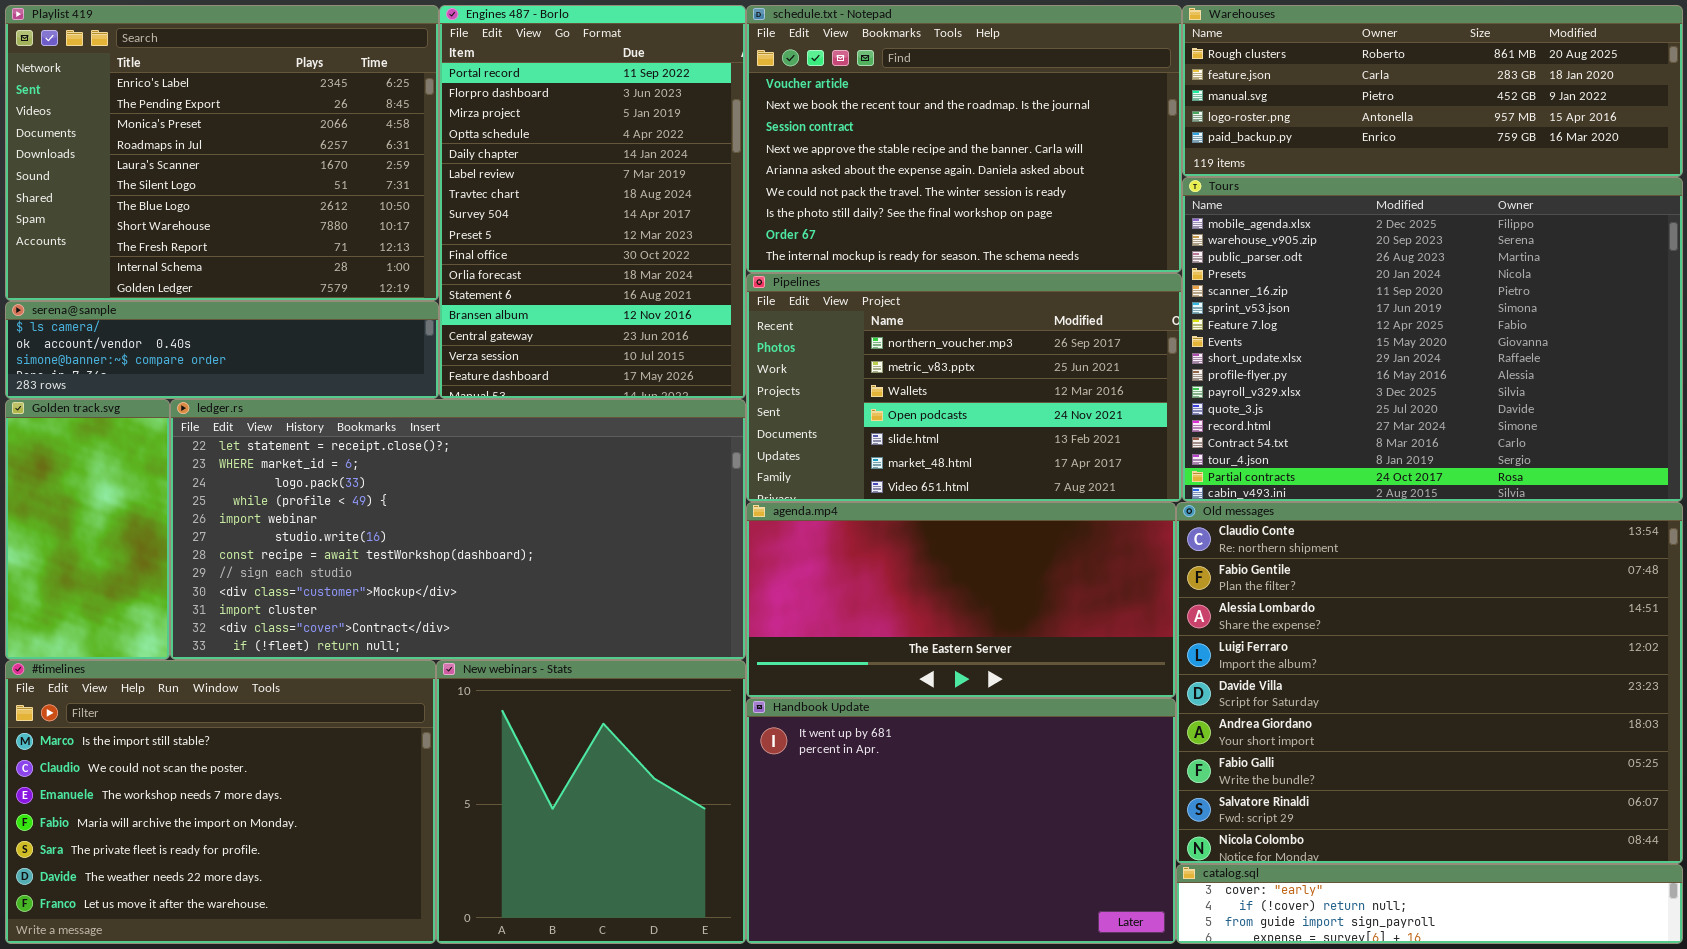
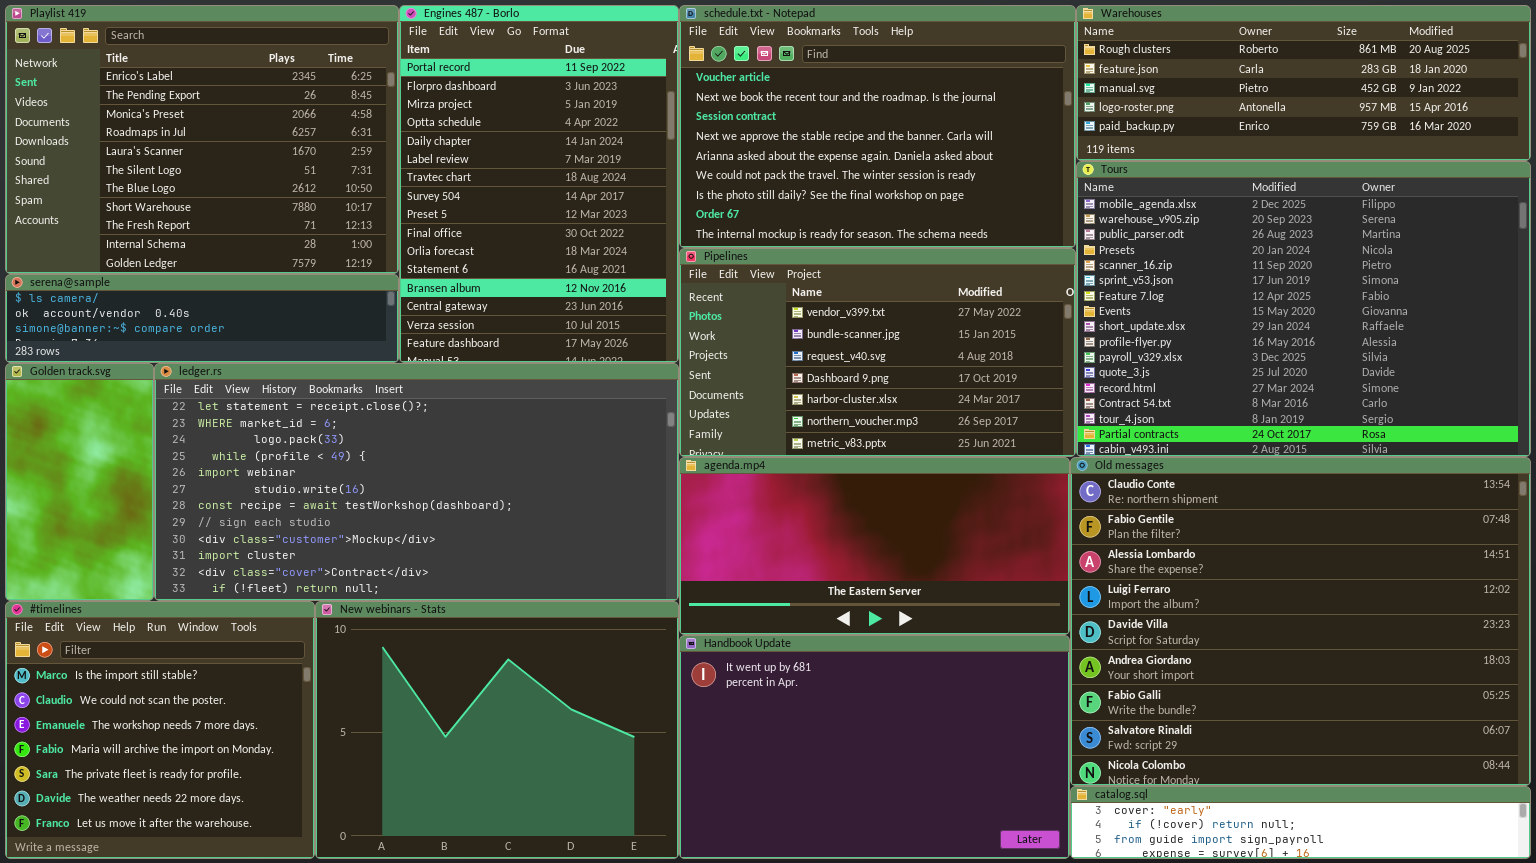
Pipelines: [746,273,1182,502] -> [679,248,1076,457], scrolled up 5 rows
#timelines: [5,660,436,944] -> [5,601,315,859], resized
New webinars - Stats: [436,660,746,944] -> [315,601,679,859], resized

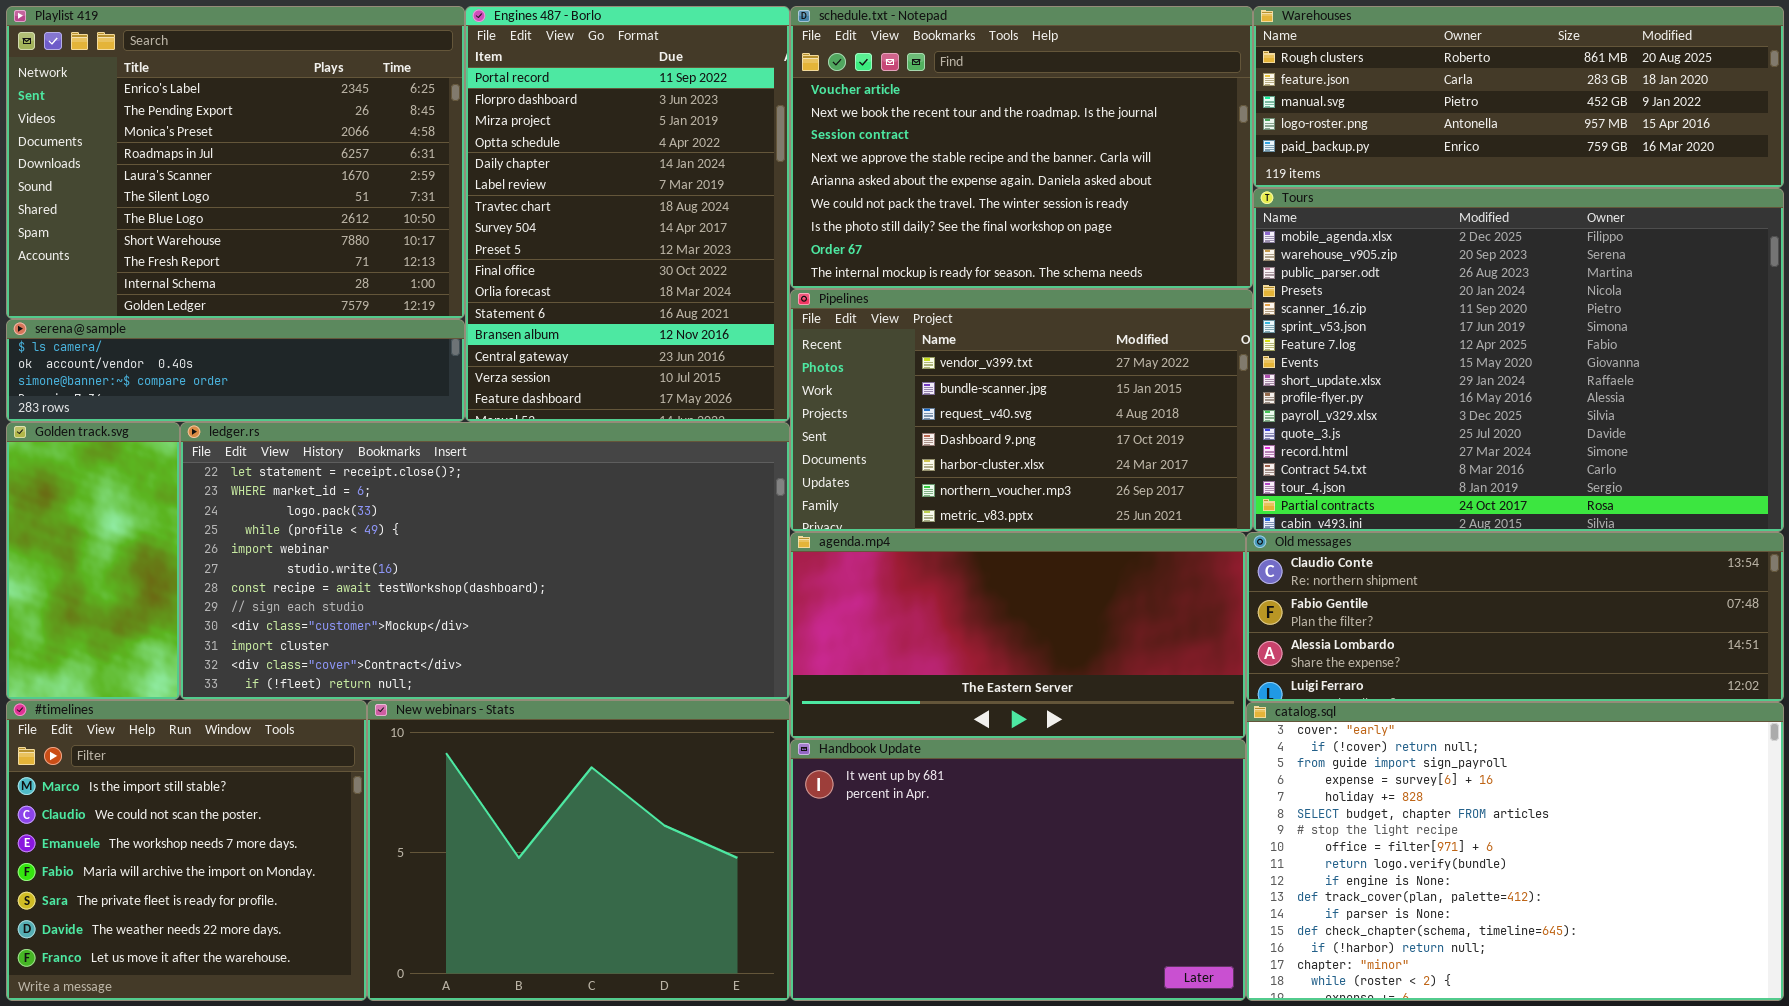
Old messages: [1070,457,1531,786] -> [1246,532,1784,702], resized
catalog.sql: [1070,786,1531,859] -> [1246,702,1784,1001], resized

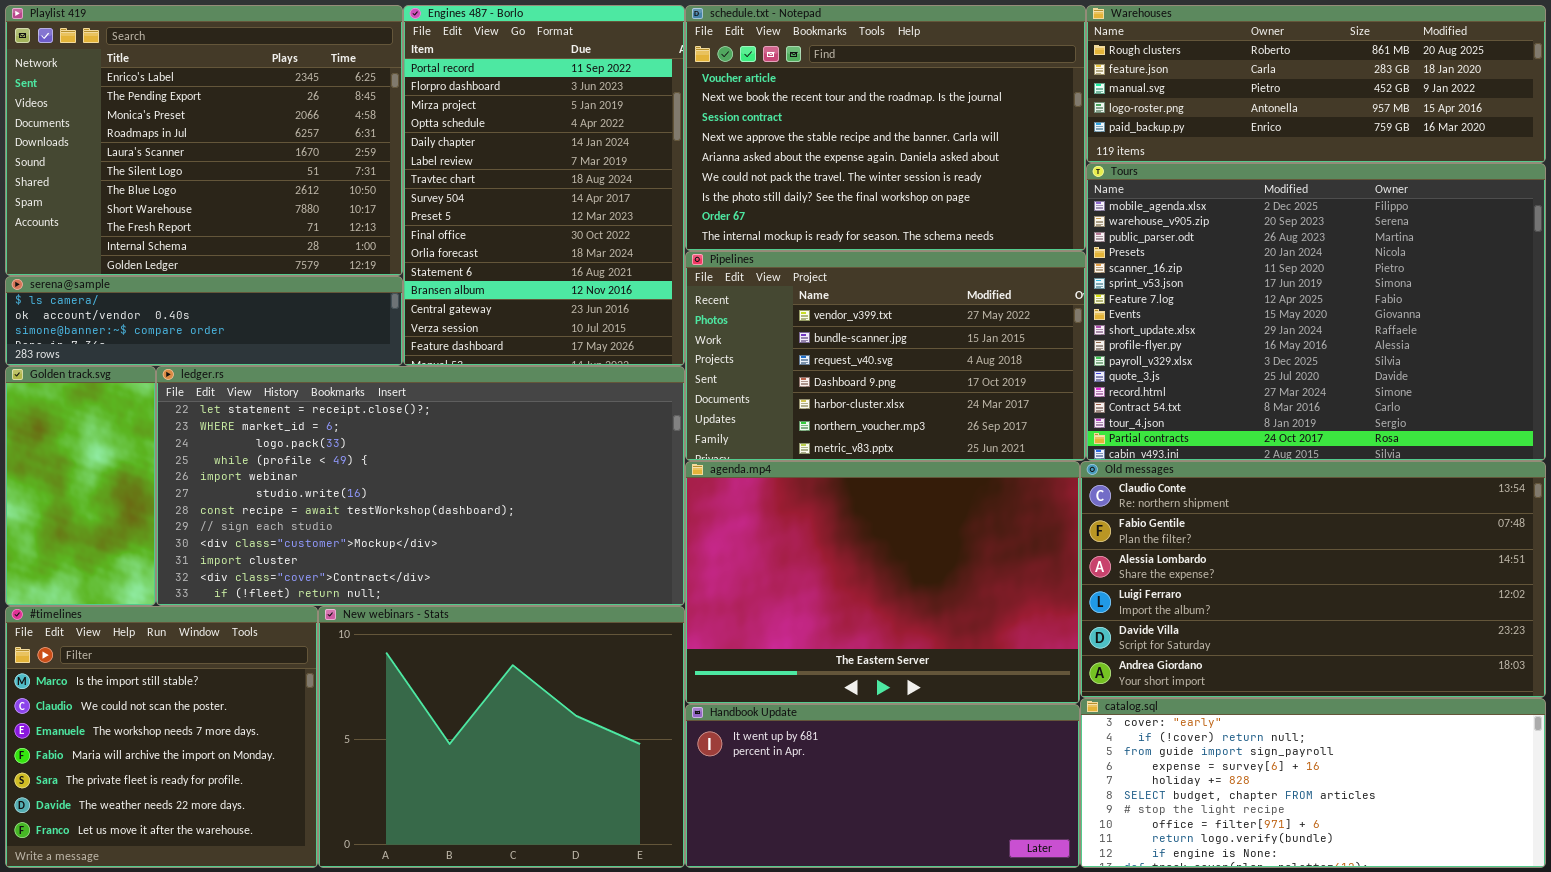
agenda.mp4: [790,532,1246,739] -> [685,461,1080,704], resized
Old messages: [1246,532,1784,702] -> [1080,461,1546,698], resized
catalog.sql: [1246,702,1784,1001] -> [1080,698,1546,868], resized
Handbook Update: [790,739,1246,1001] -> [685,704,1080,868], resized

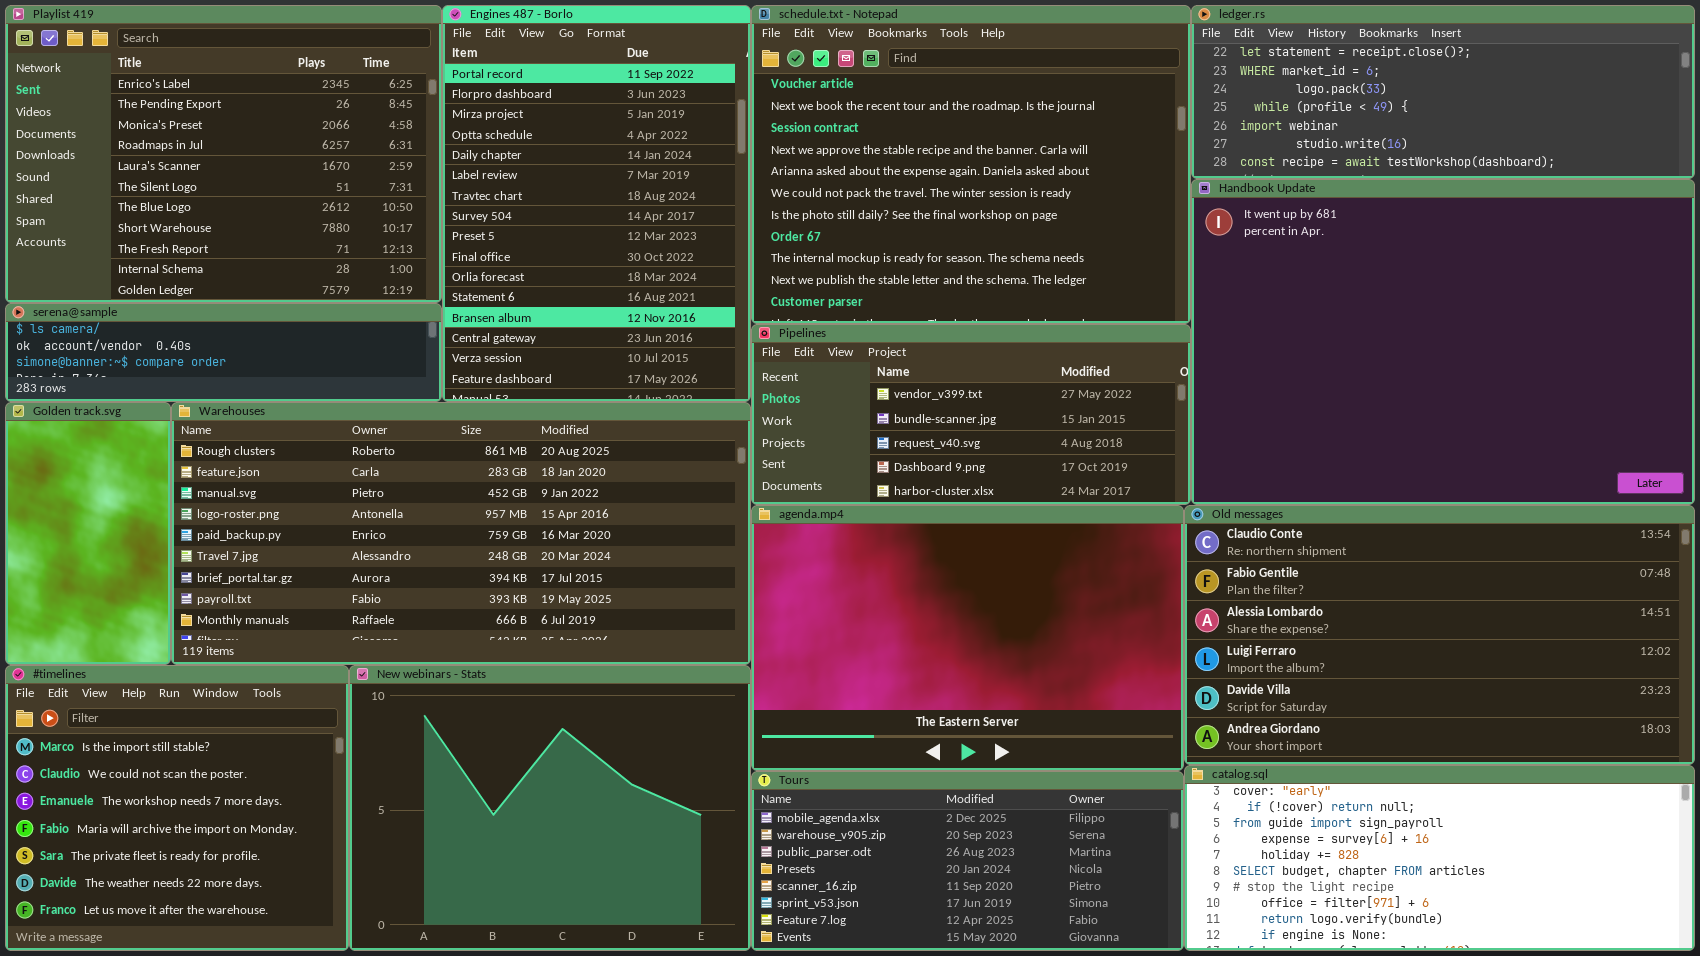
schedule.txt - Notepad: [685,5,1086,251] -> [751,5,1191,324], resized
Warehouses: [1086,5,1546,163] -> [171,402,751,665], moved, resized
Tours: [1086,163,1546,461] -> [751,771,1184,951], moved, resized
Pipelines: [685,251,1086,461] -> [751,324,1191,505], resized
ledger.rs: [156,366,685,606] -> [1191,5,1695,179], moved, resized
Handbook Update: [685,704,1080,868] -> [1191,179,1695,505], moved, resized

